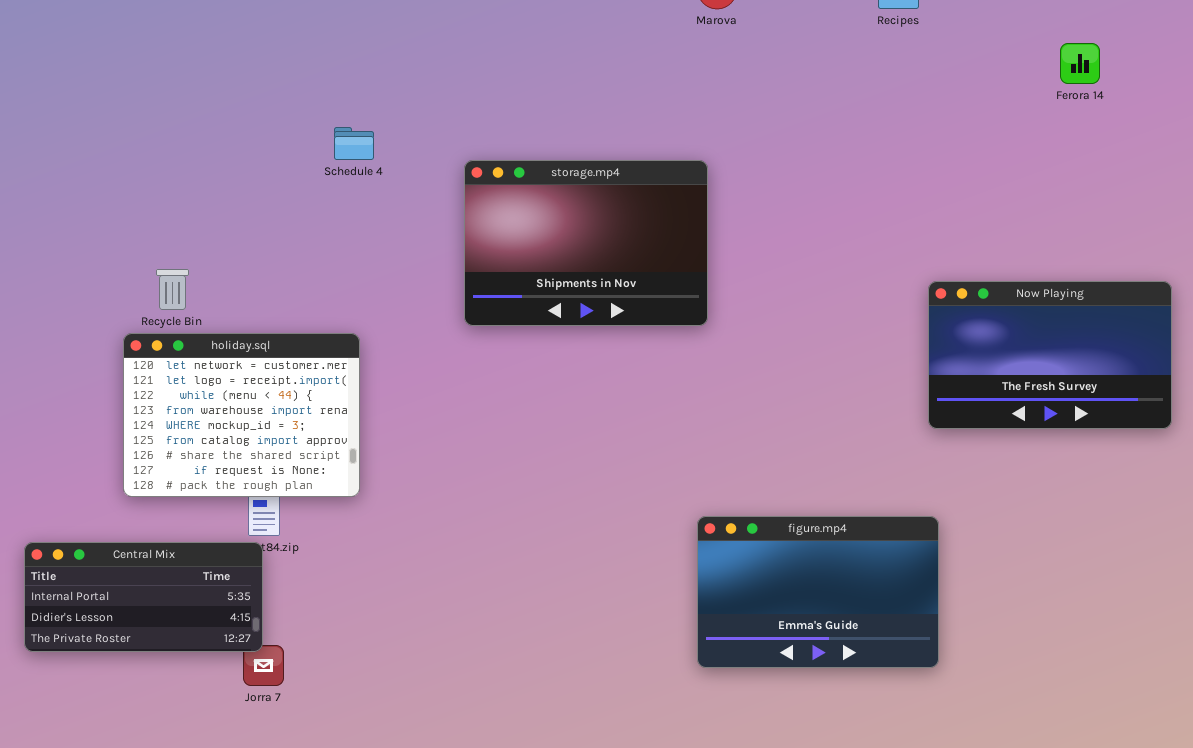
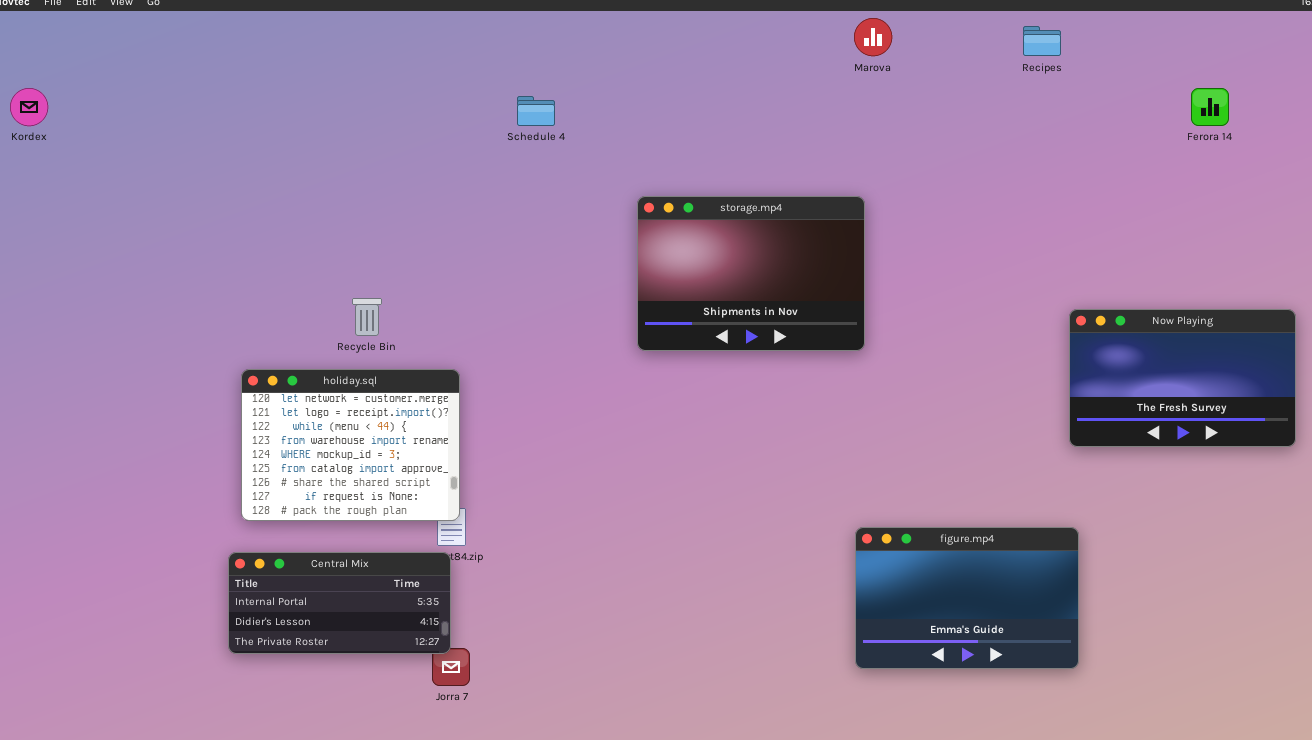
Schedule 4: [334,127,374,160] -> [517,96,555,126], moved
holiday.sql: [123,333,360,497] -> [241,369,460,521], moved

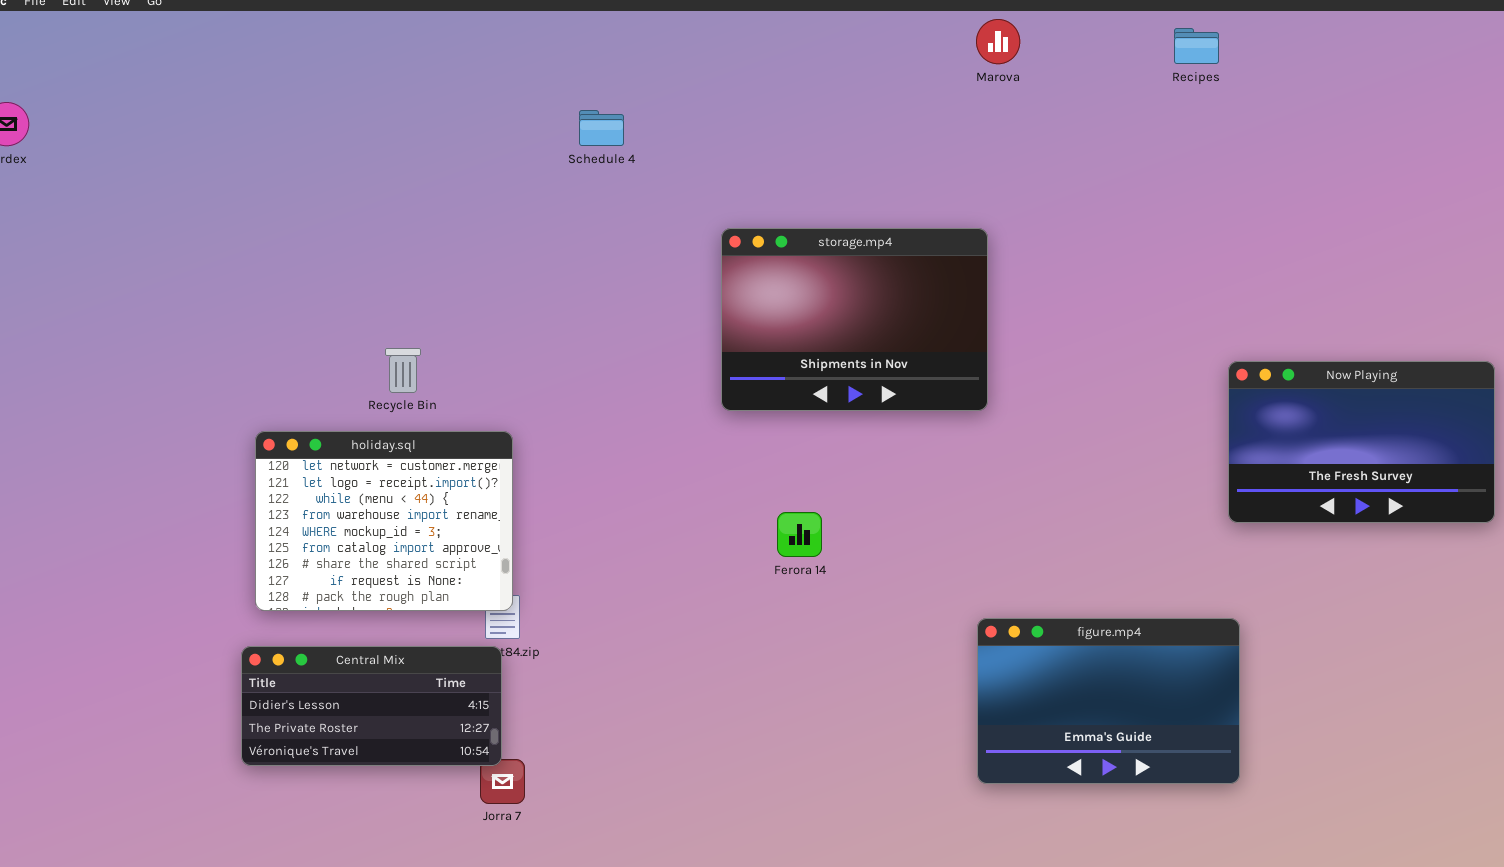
Ferora 14: [1191,88,1229,126] -> [777,512,822,557], moved
Central Mix: [228,552,451,654] -> [241,646,502,766], scrolled down 1 row

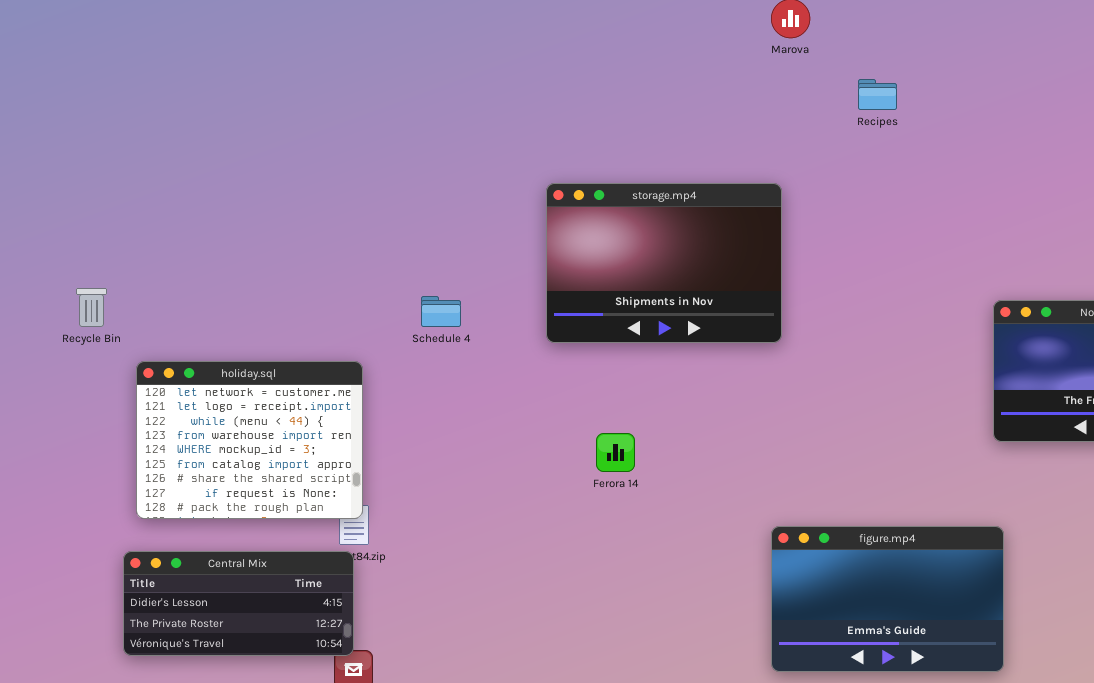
Recipes: [1174,28,1219,64] -> [858,79,897,110], moved
Schedule 4: [579,110,624,146] -> [421,296,461,327], moved
Recycle Bin: [385,348,421,393] -> [76,288,107,327], moved

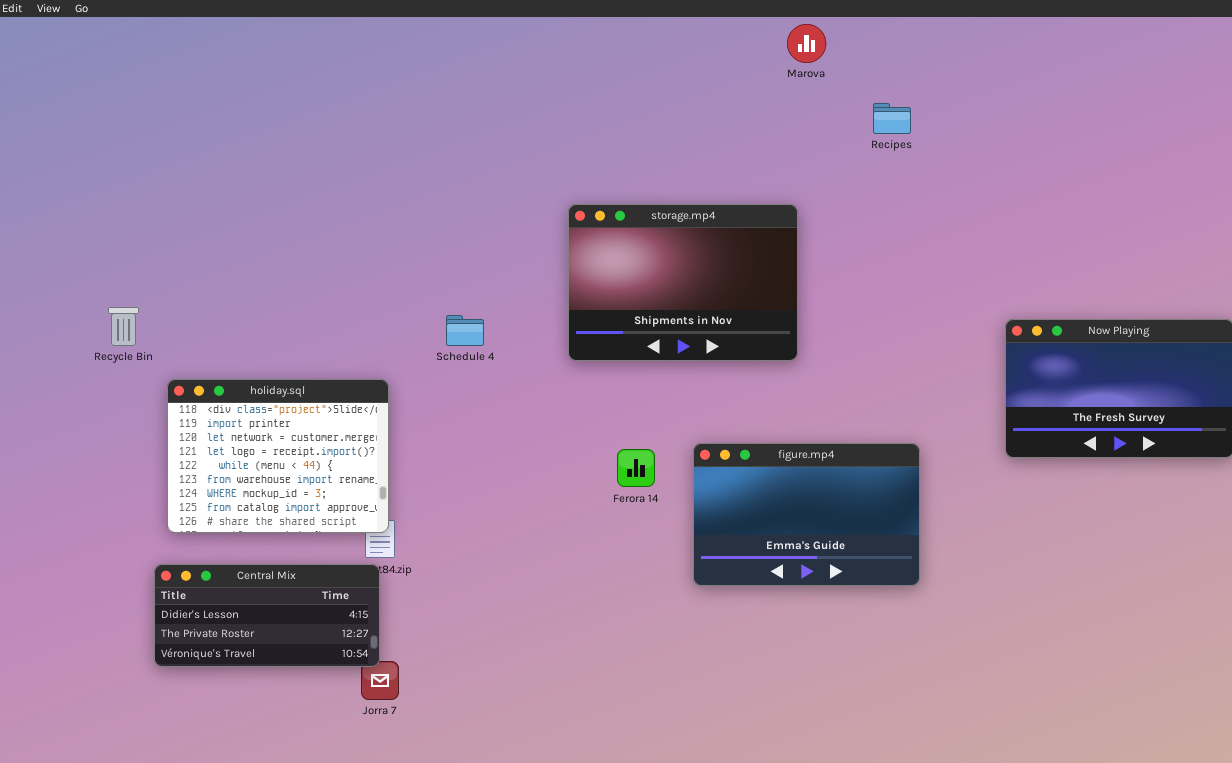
holiday.sql: [136,361,363,519] -> [167,379,389,533], scrolled up 2 rows
figure.mp4: [771,526,1004,672] -> [693,443,920,586], moved

